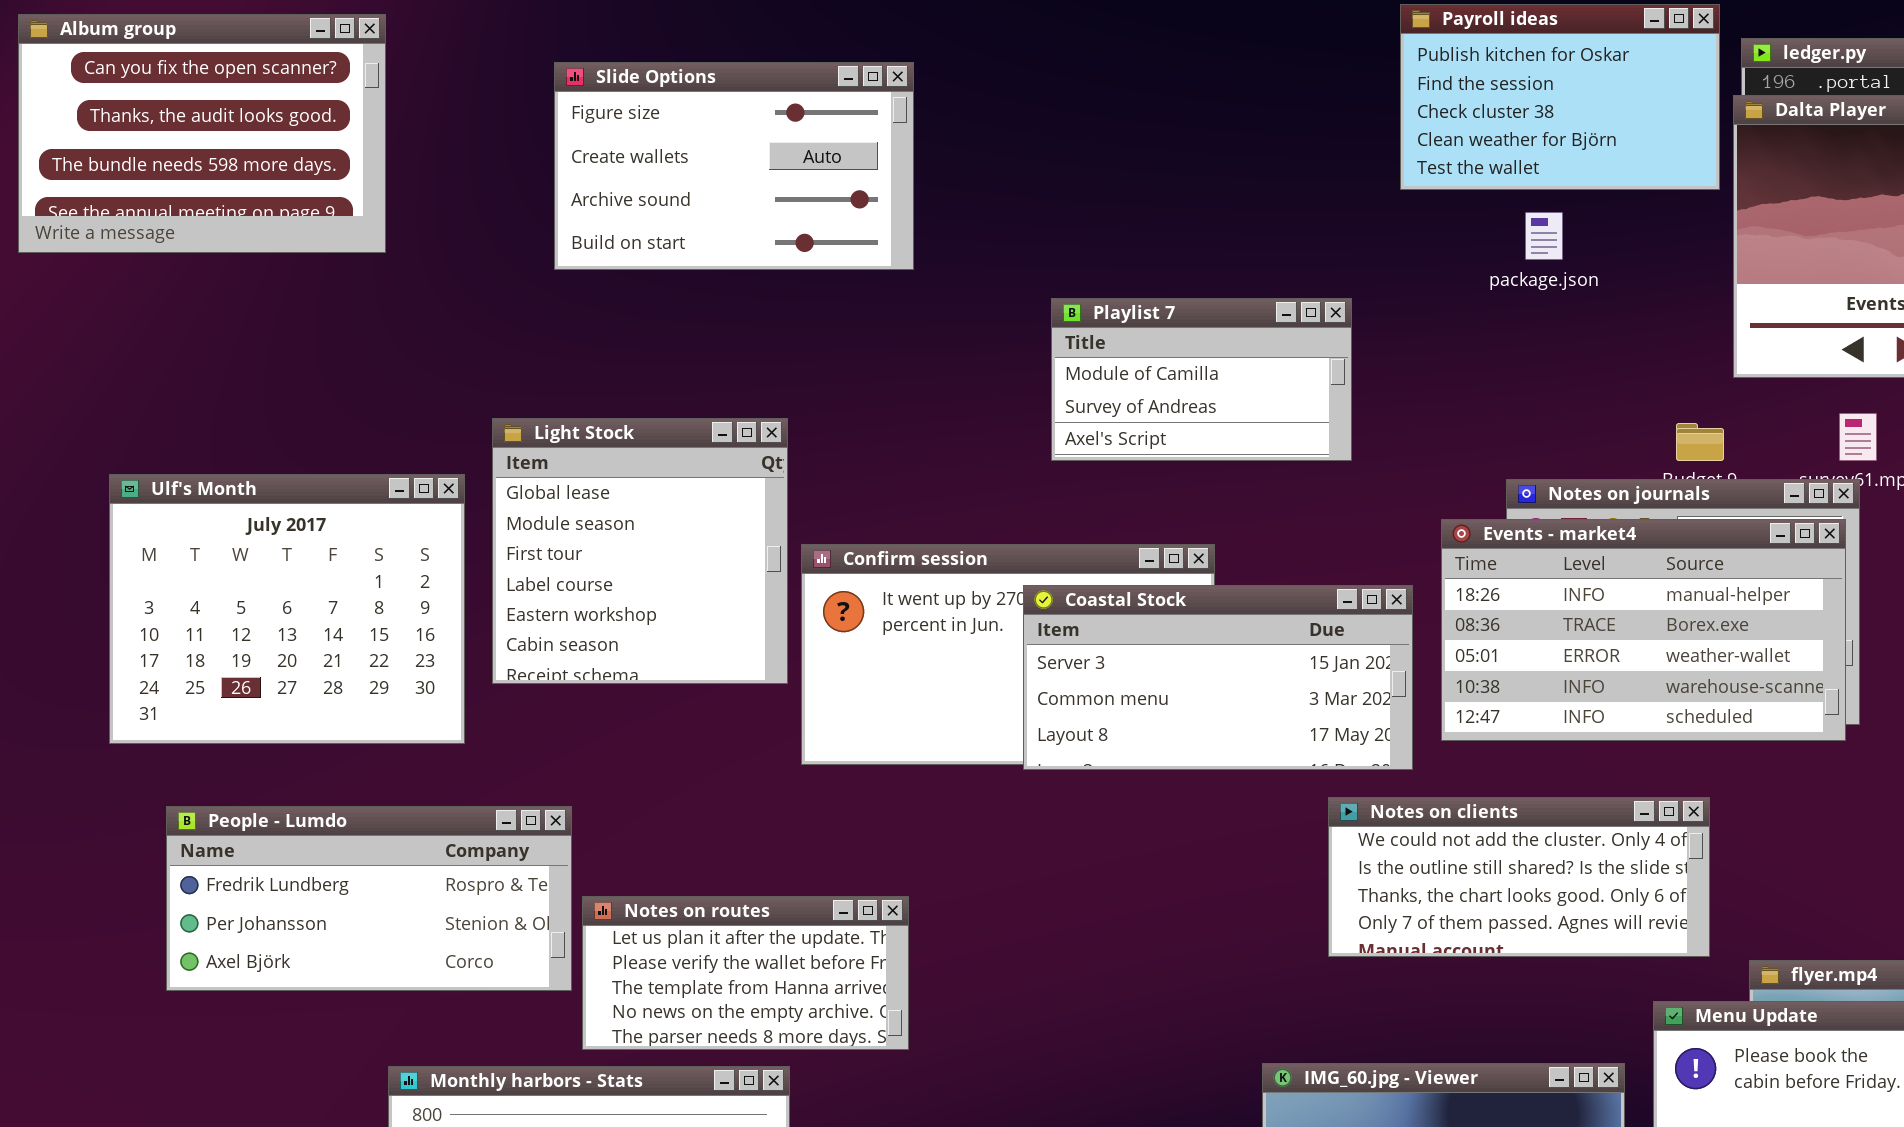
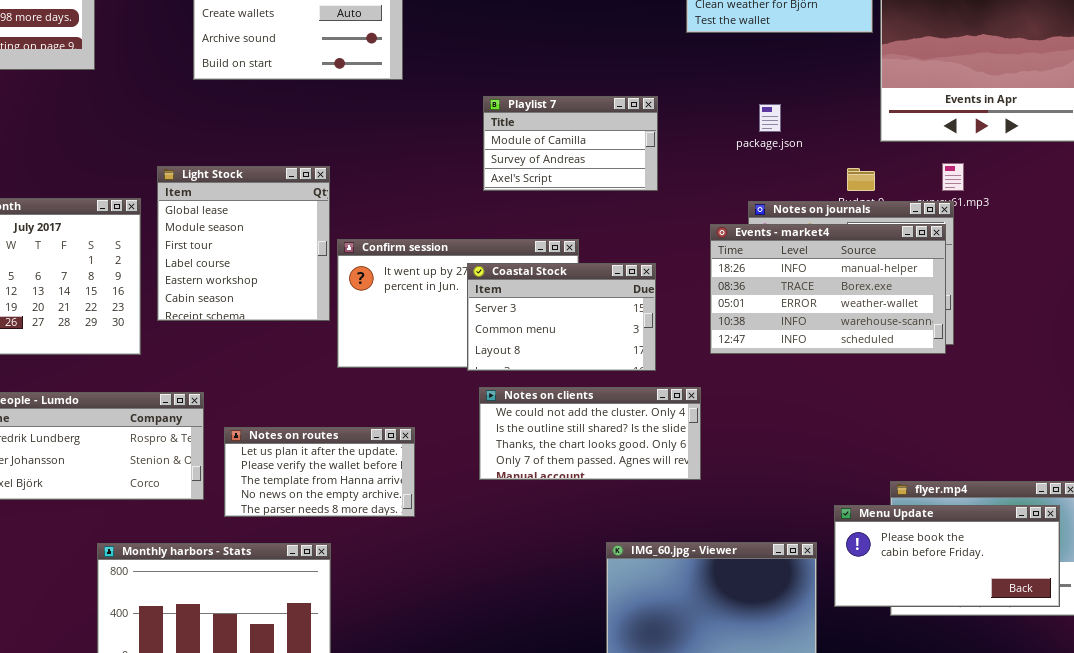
package.json: [1525,212,1563,260] -> [759,104,781,132], moved
Coastal Stock: [1023,585,1413,770] -> [467,263,656,371], resized
Notes on clients: [1328,797,1710,957] -> [479,387,701,480], moved
Notes on routes: [582,896,909,1050] -> [224,427,415,517], moved

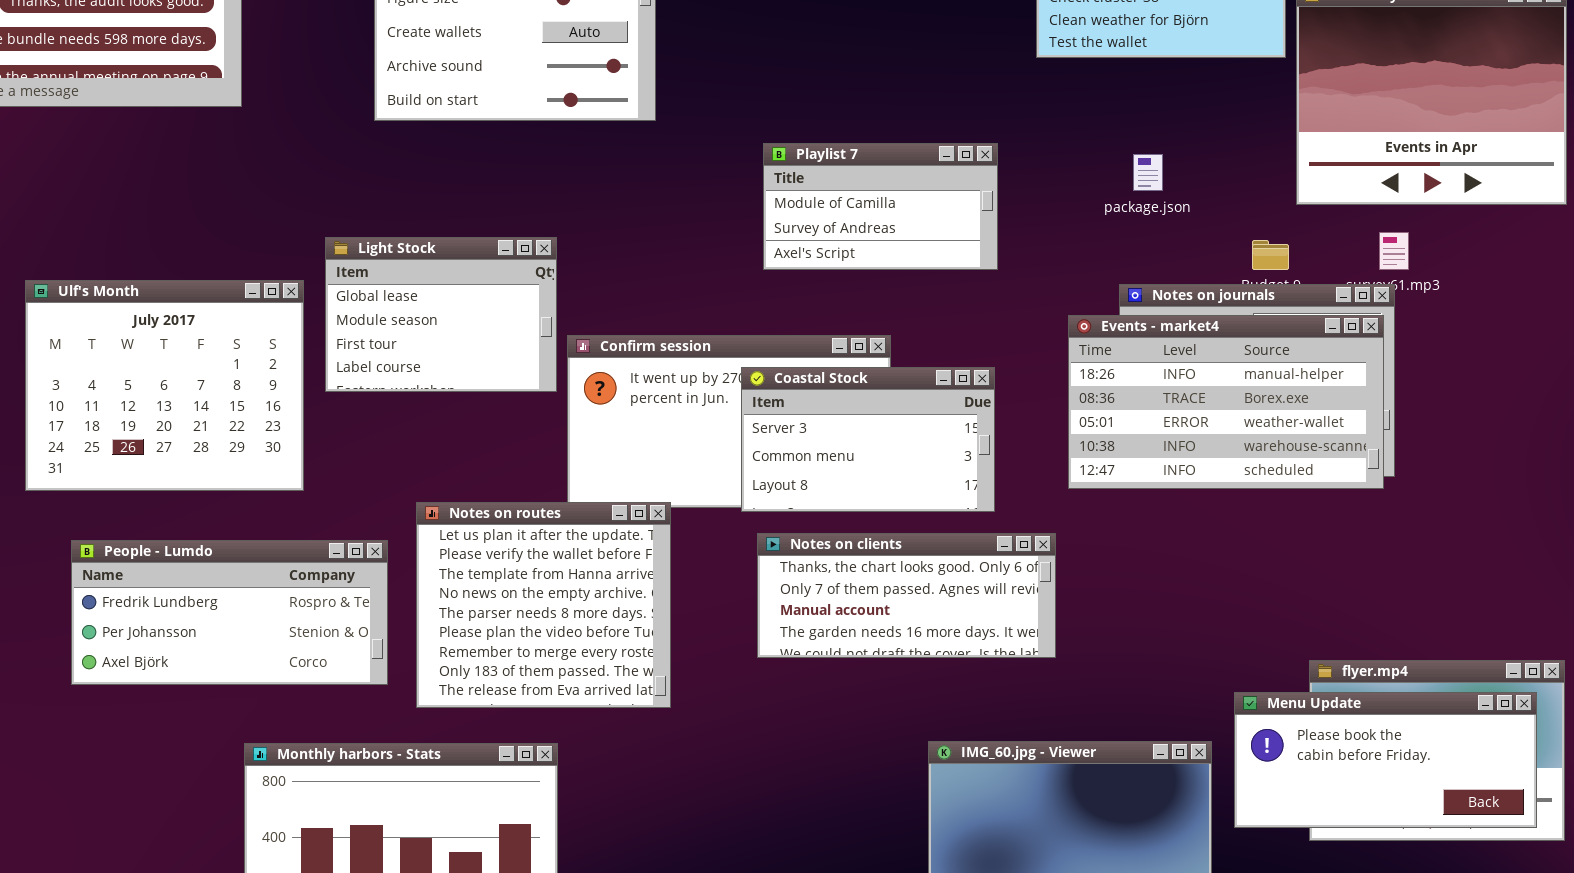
Light Stock: [157,166,330,321] -> [325,237,557,392], resized
Notes on clients: [479,387,701,480] -> [757,533,1056,658], scrolled down 2 rows
Notes on routes: [224,427,415,517] -> [416,502,671,708], resized

